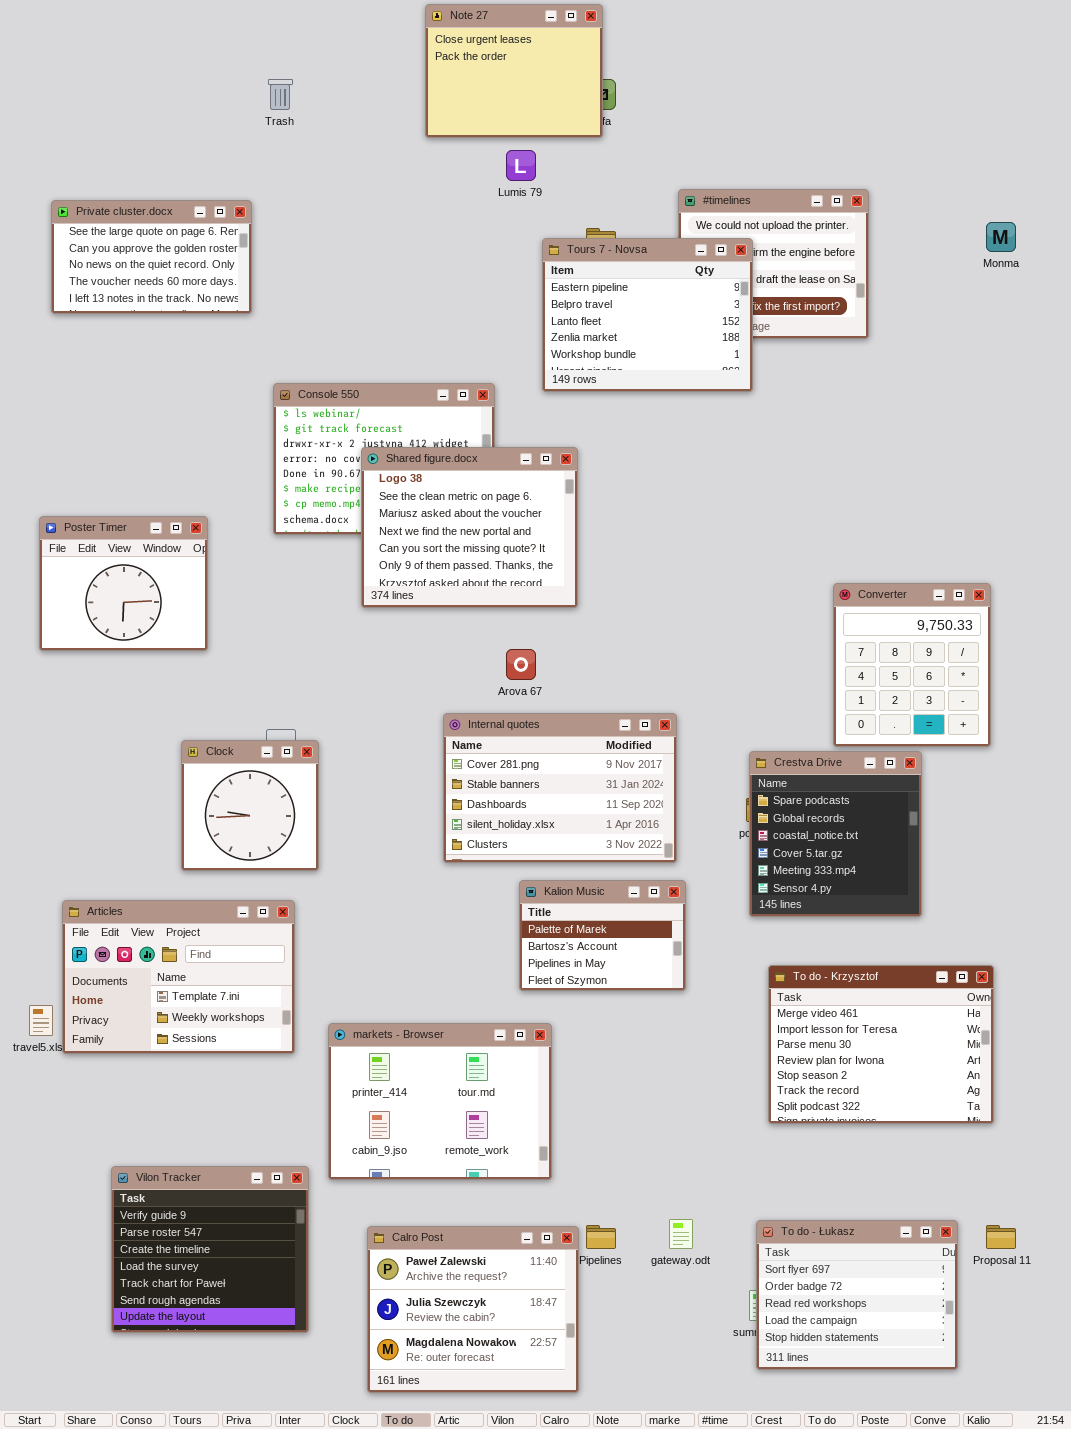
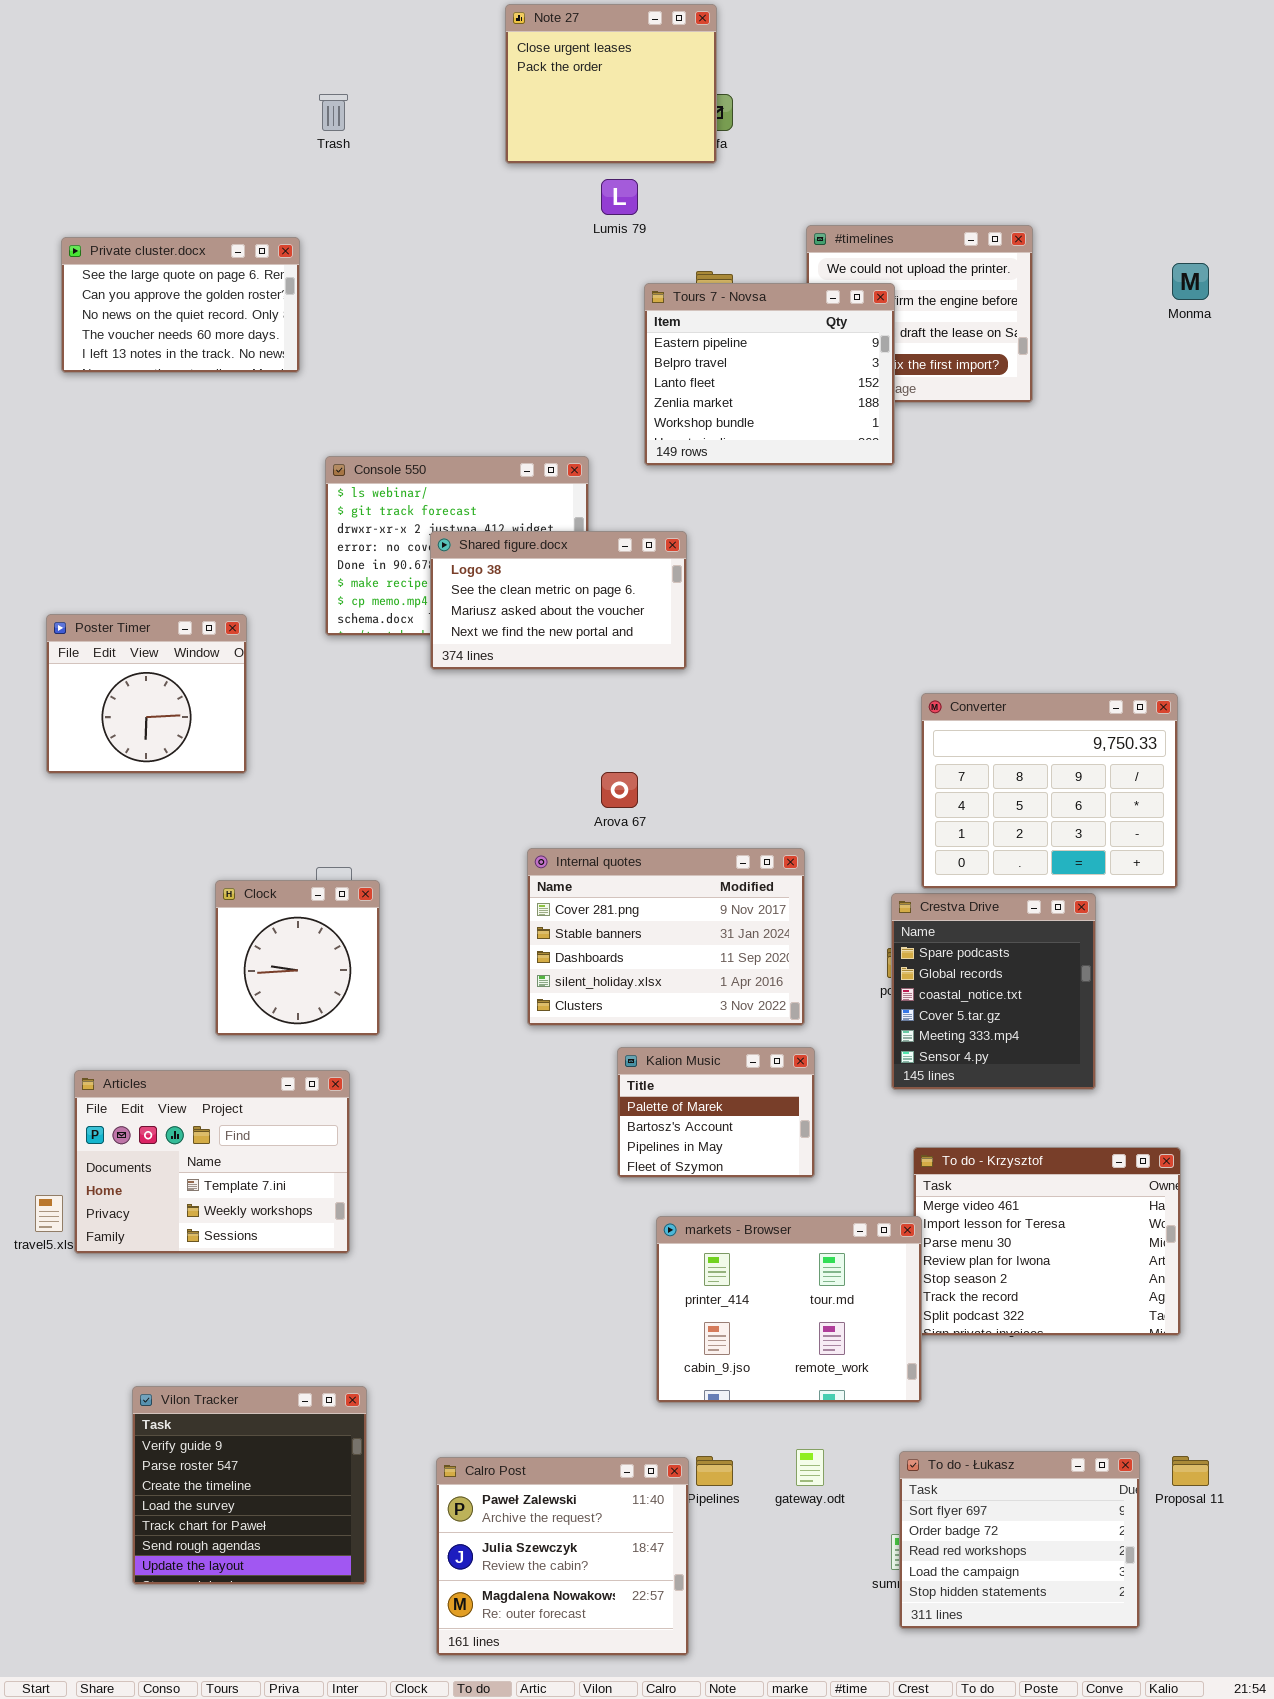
Shared figure.docx: [361,447,578,608] -> [430,531,687,670], resized
Converter: [833,583,991,747] -> [921,693,1178,889], resized
markets - Browser: [328,1023,552,1180] -> [656,1216,922,1403], moved

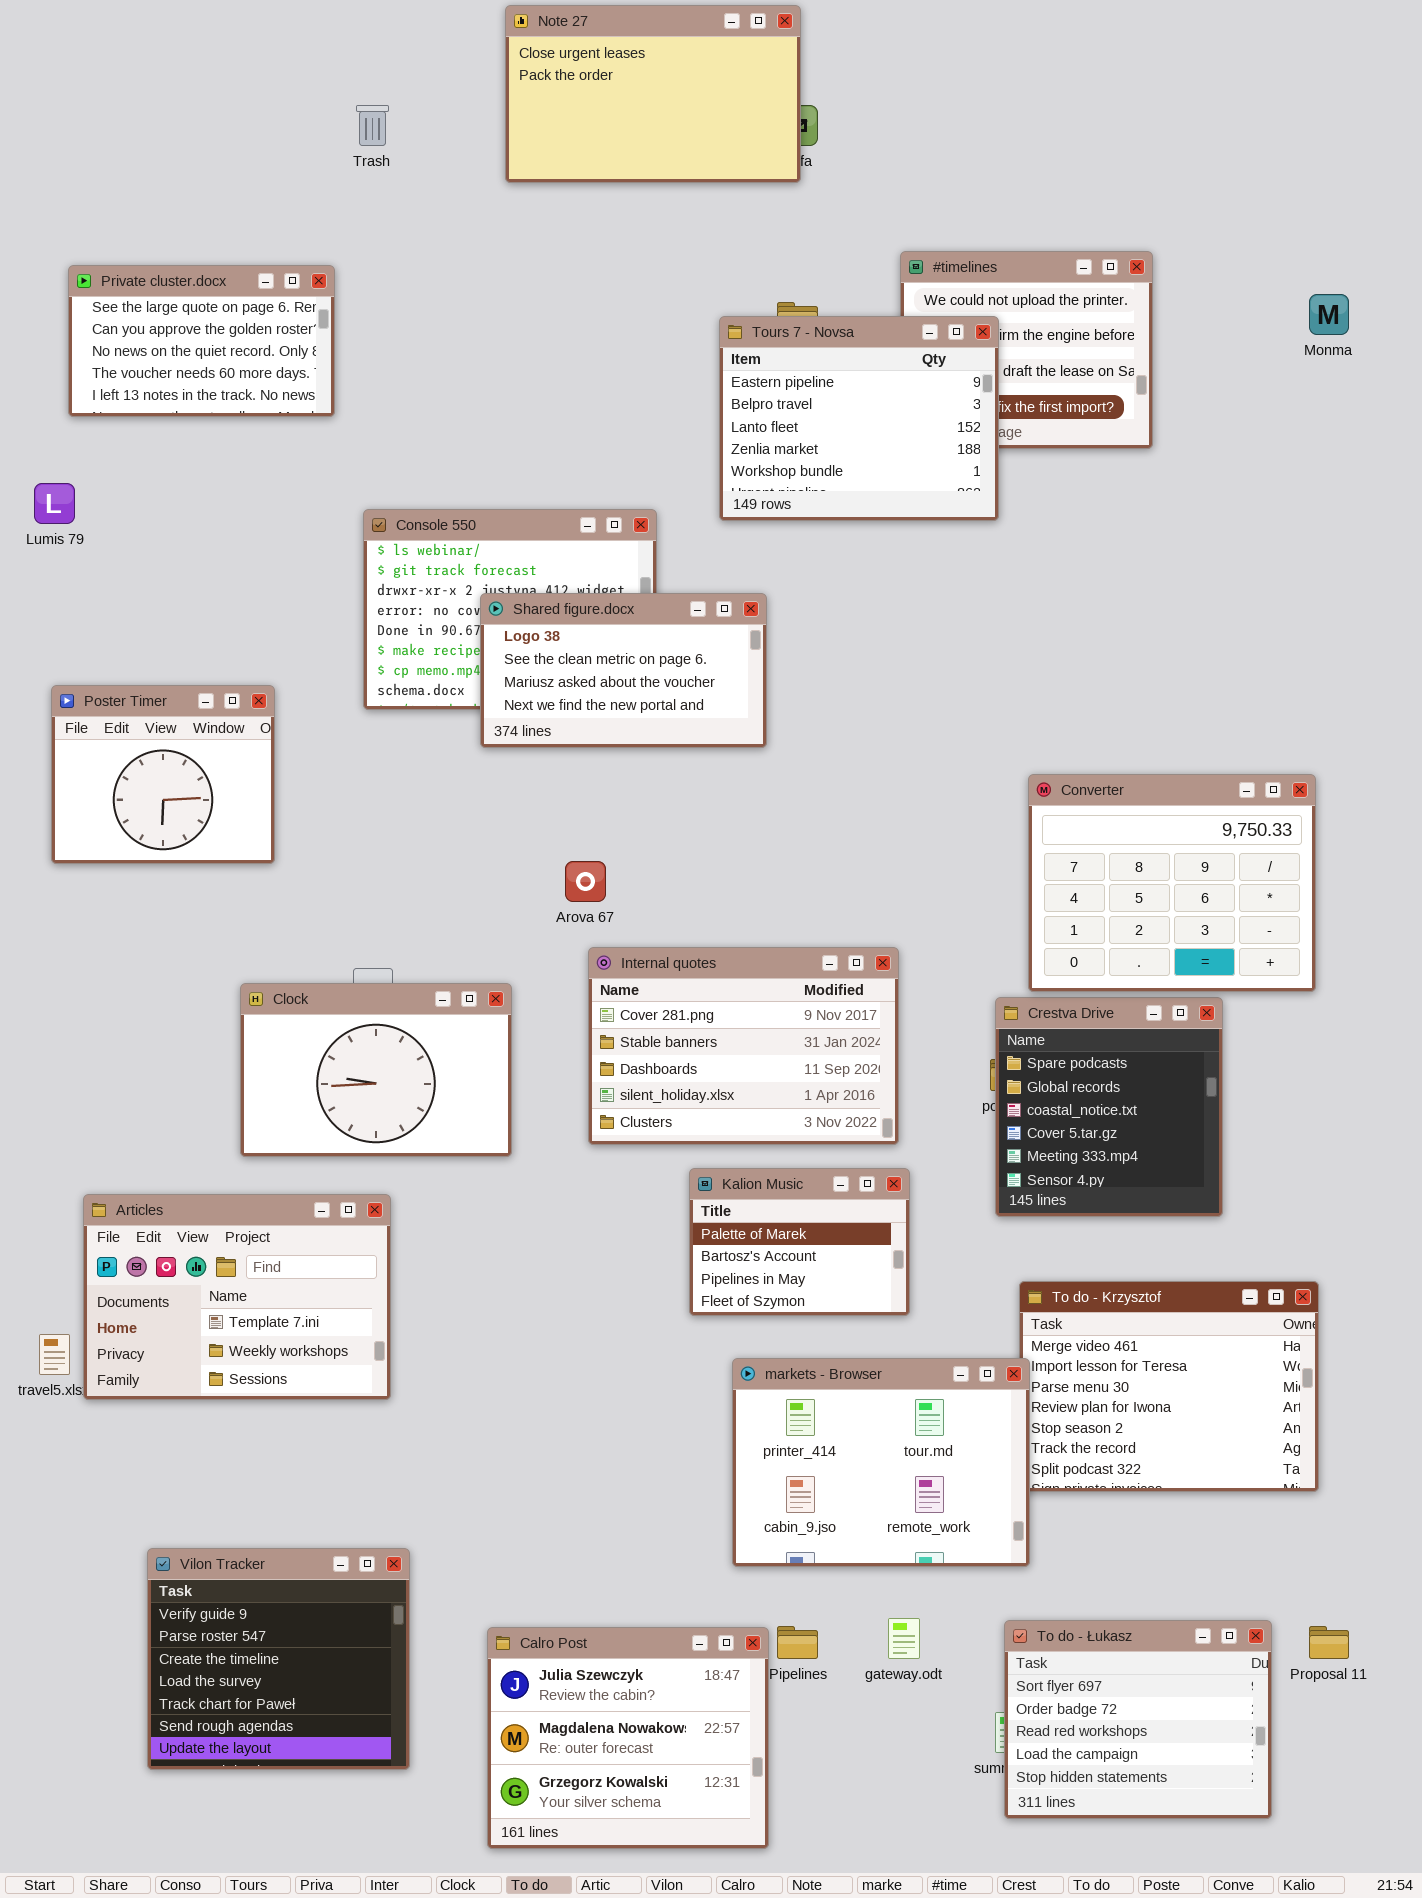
Note 27: [505,4,717,164] -> [505,5,801,183], resized
Lumis 79: [601,179,638,215] -> [34,483,75,524], moved
Arova 67: [601,772,638,808] -> [565,861,606,902], moved
Clock: [215,880,380,1036] -> [240,983,512,1157], resized
Calro Post: [436,1457,689,1656] -> [487,1627,769,1849], scrolled down 1 row

